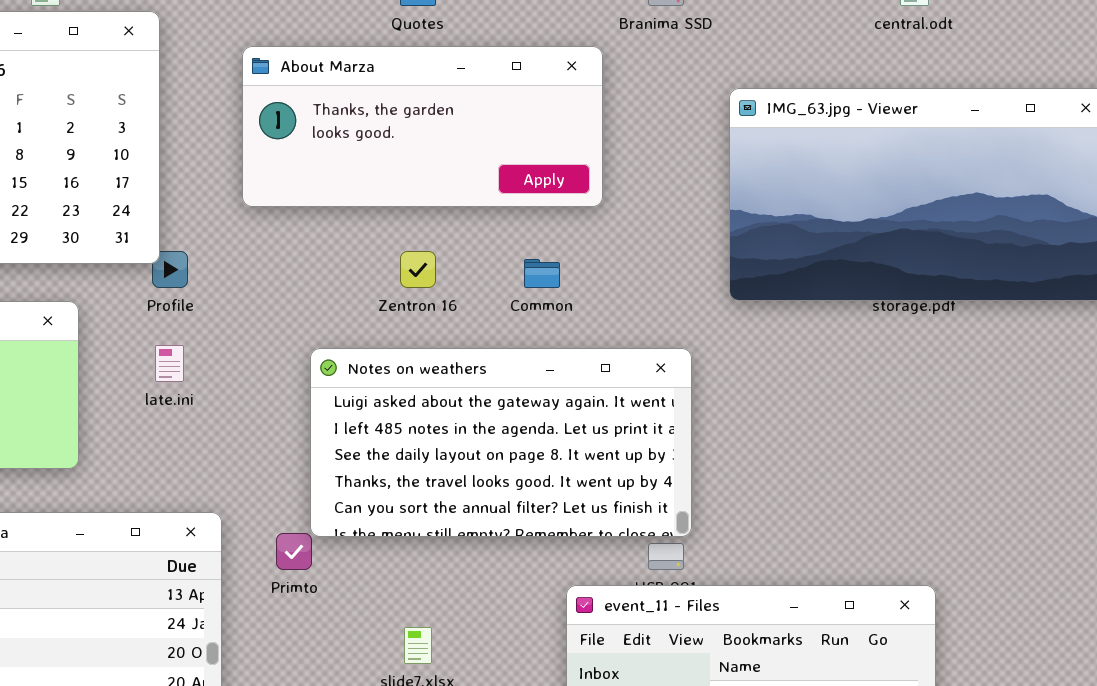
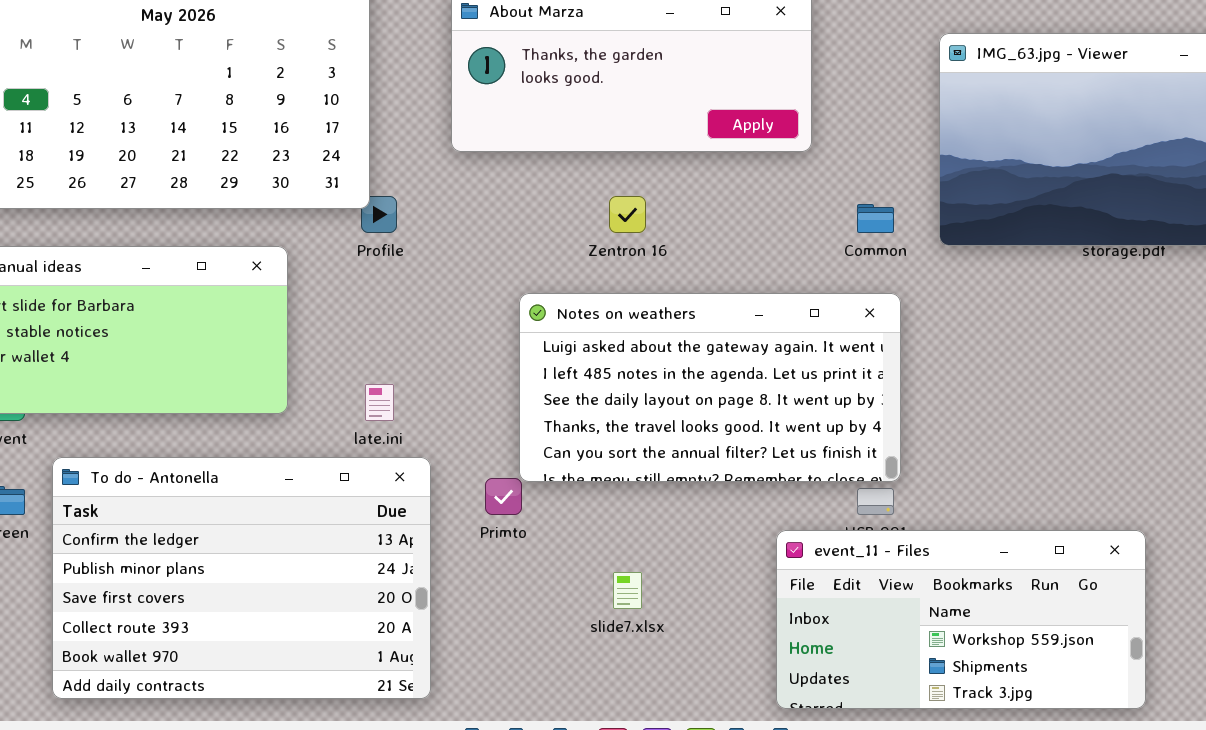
Common: [524,259,560,288] -> [857,204,894,233], moved
late.ini: [155,345,184,382] -> [365,384,394,421], moved

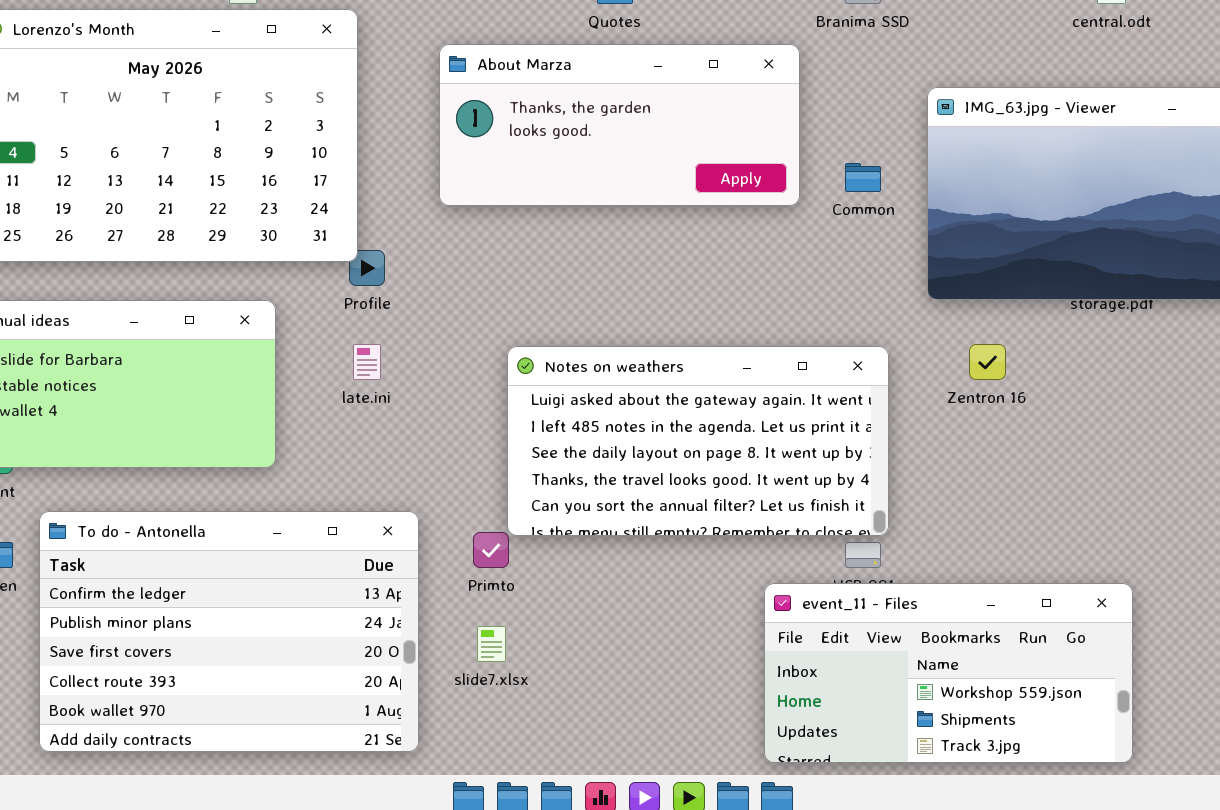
Zentron 16: [609,196,646,233] -> [969,344,1006,380], moved
Common: [857,204,894,233] -> [845,163,881,192], moved
late.ini: [365,384,394,421] -> [353,344,381,380], moved
slide7.xlsx: [613,572,642,609] -> [477,626,506,662], moved

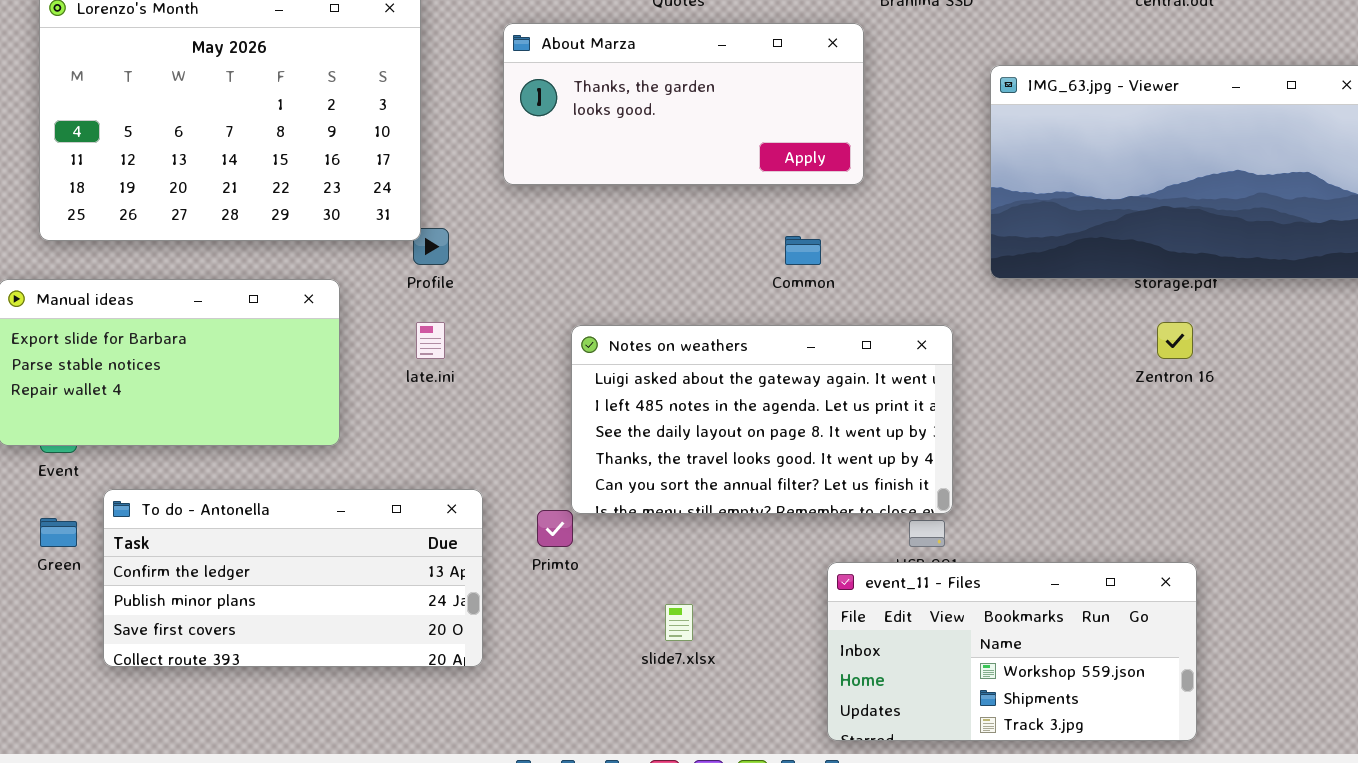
Common: [845,163,881,192] -> [785,236,821,265], moved
Zentron 16: [969,344,1006,380] -> [1157,322,1193,359], moved
To do - Antonella: [39,511,419,752] -> [103,489,483,667], resized
slide7.xlsx: [477,626,506,662] -> [665,604,693,641], moved

